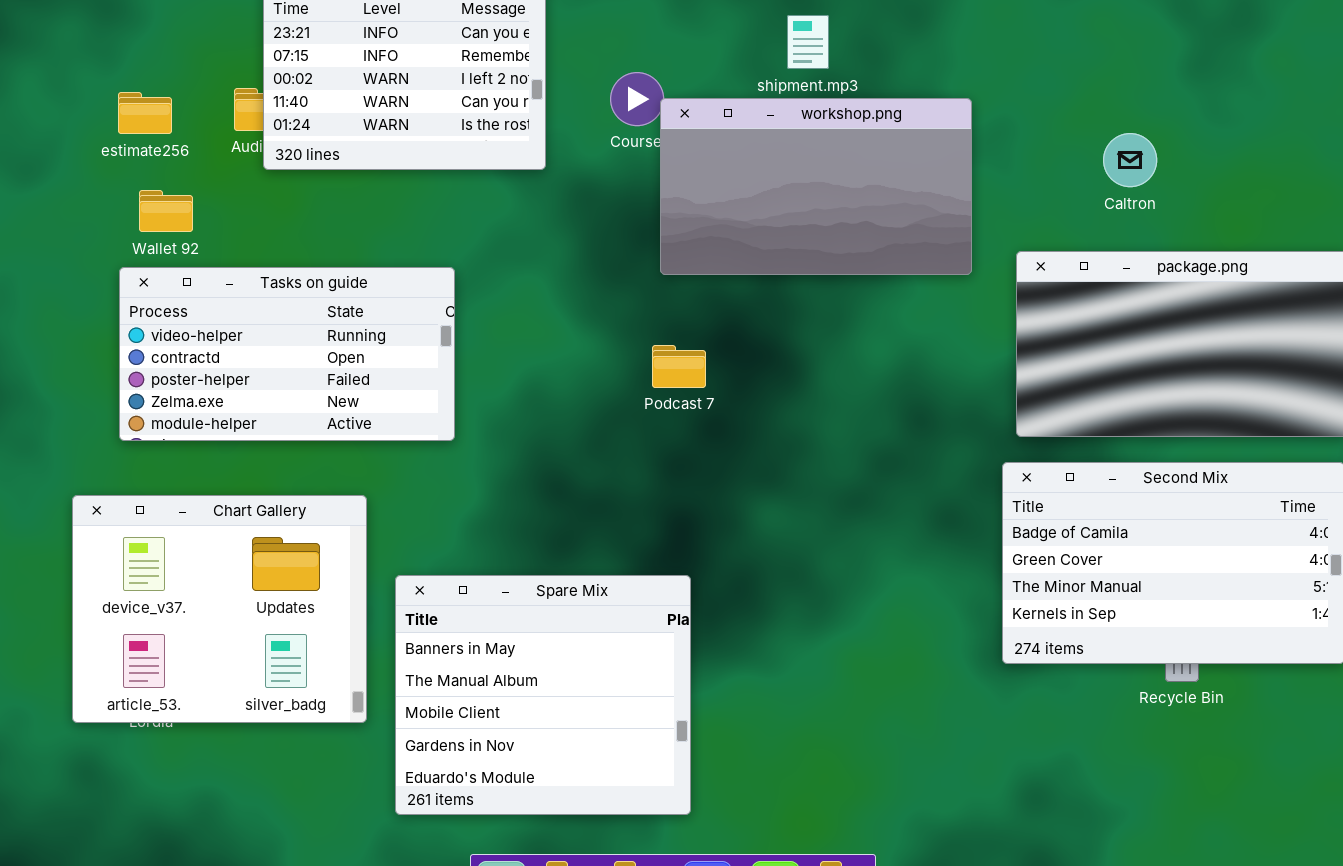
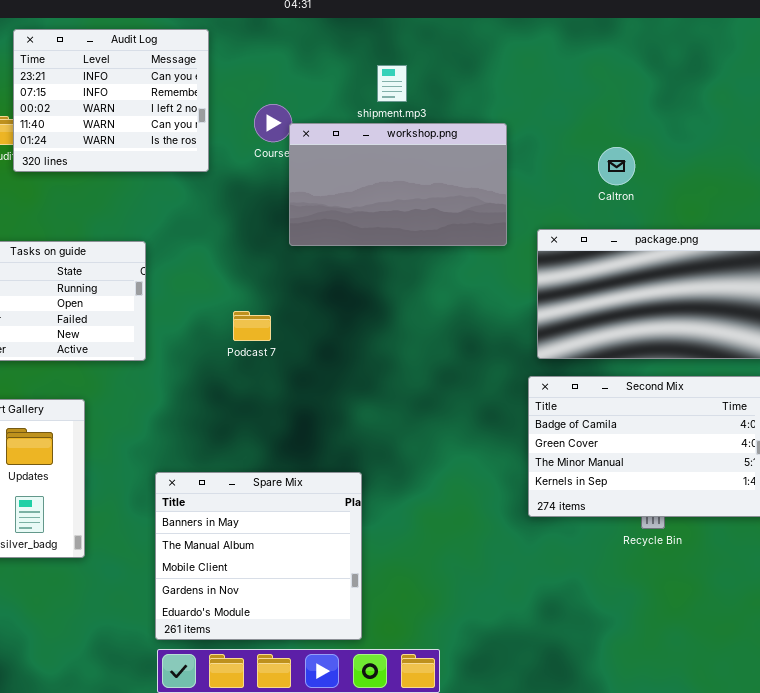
Podcast 7: [652,345,706,388] -> [233,311,271,341], moved
Spare Mix: [395,575,691,815] -> [155,472,362,640], moved

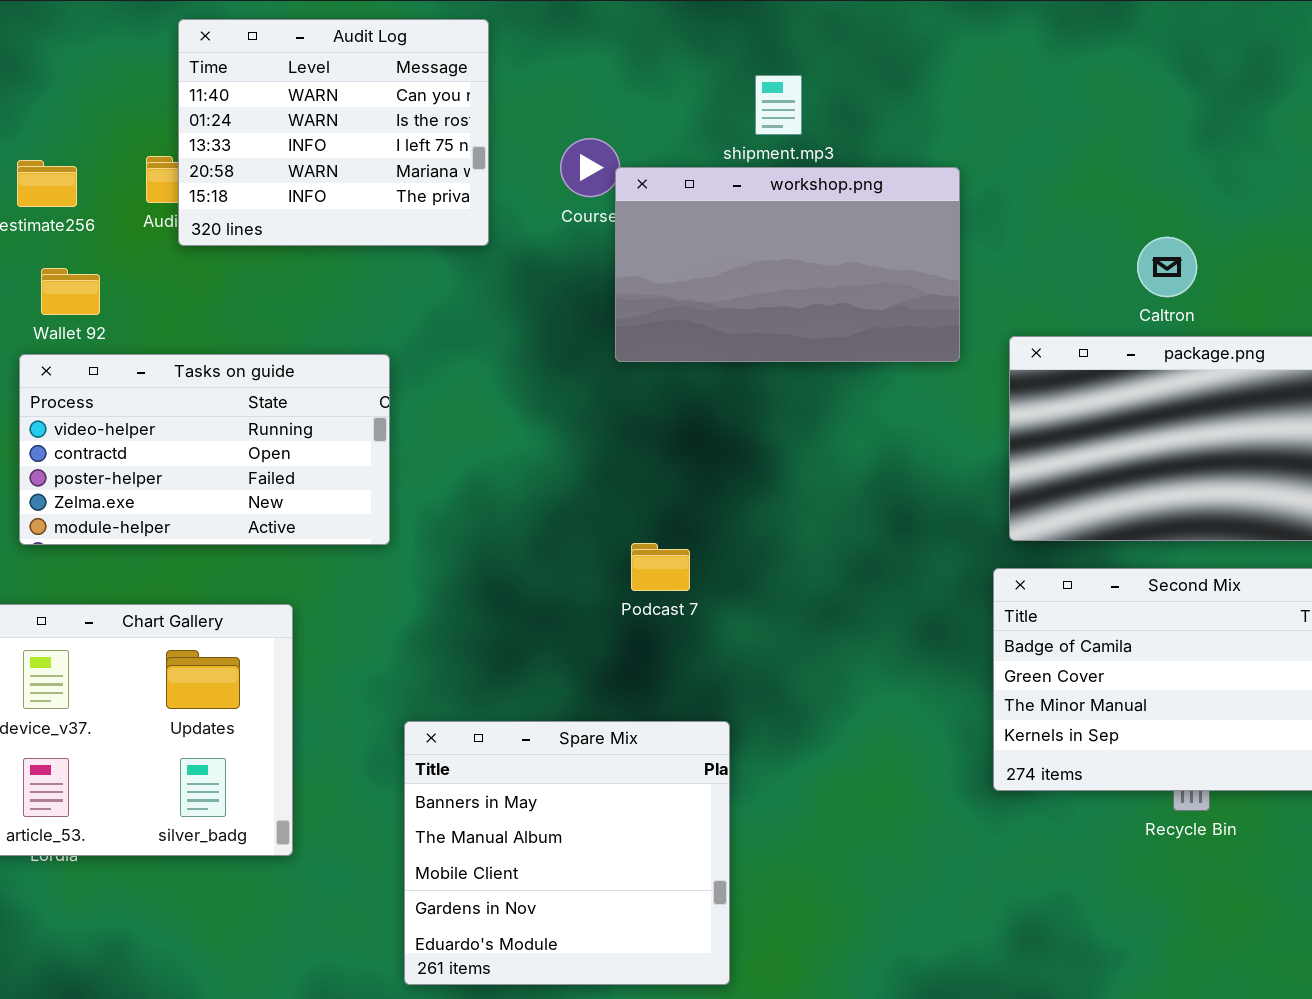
Audit Log: [13,29,209,172] -> [178,19,489,246], scrolled down 3 rows
Caltron: [598,147,635,185] -> [1137,237,1197,297], moved
Podcast 7: [233,311,271,341] -> [631,543,690,591], moved

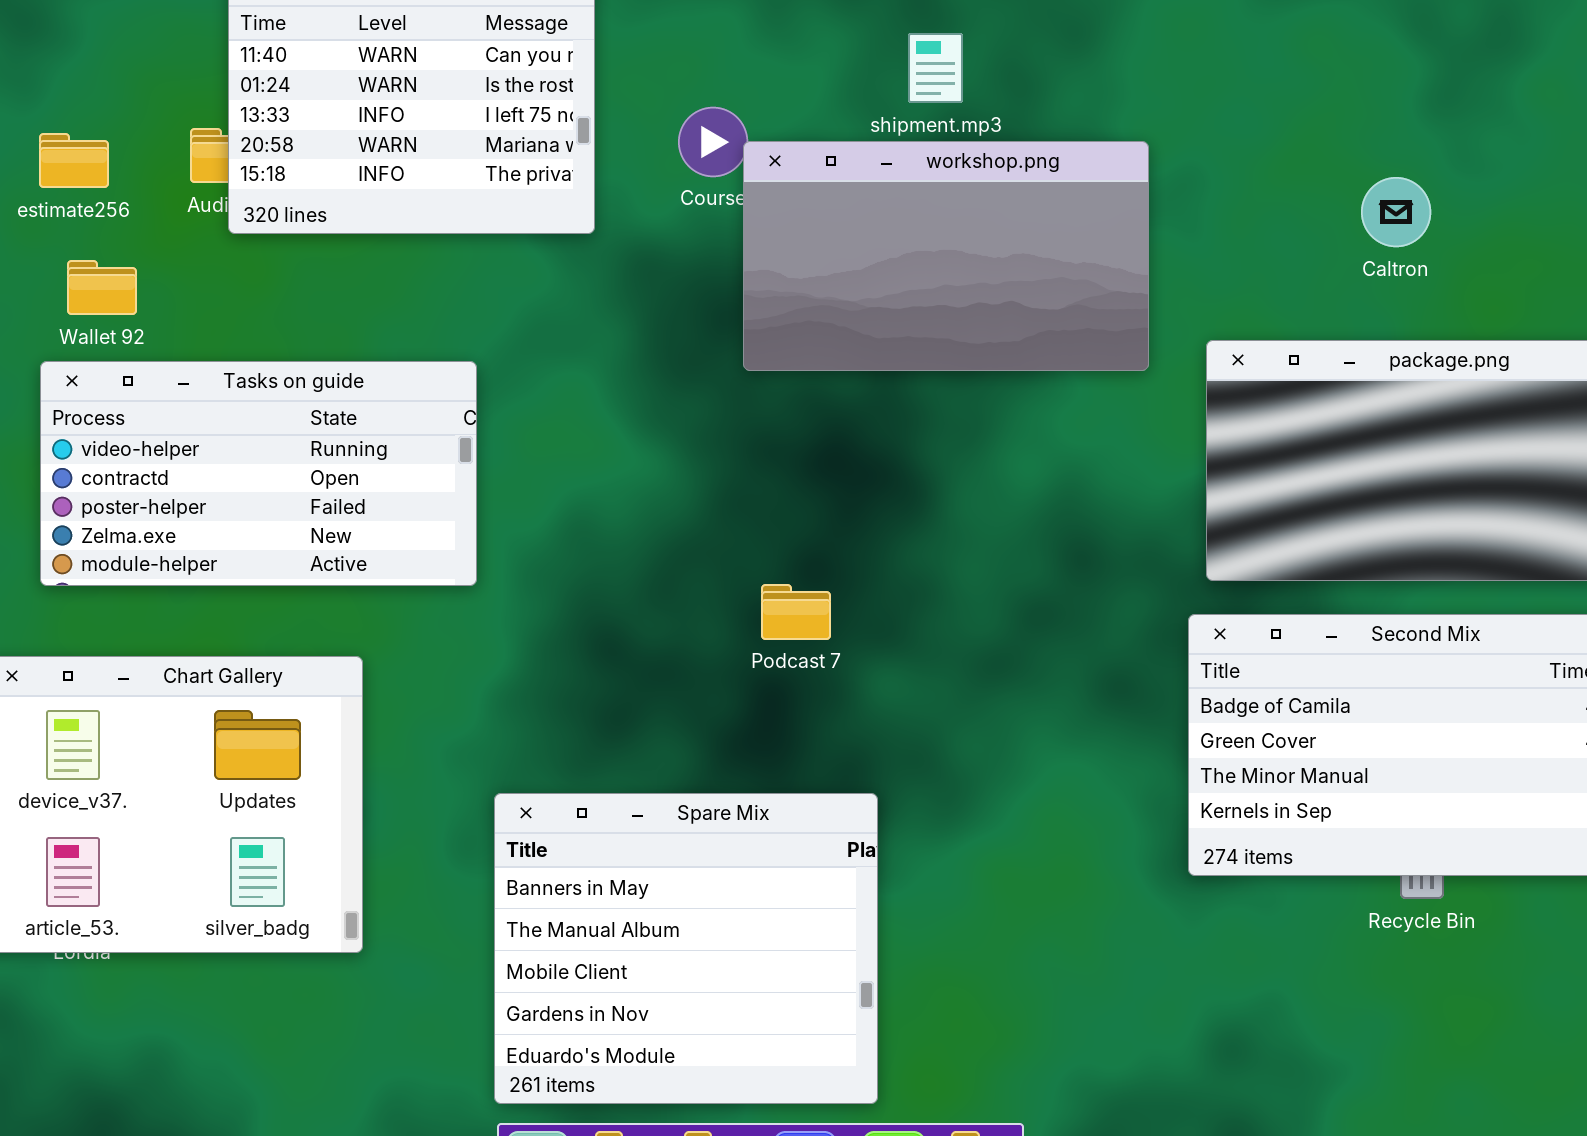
Caltron: [1137,237,1197,297] -> [1361,177,1431,247], moved

